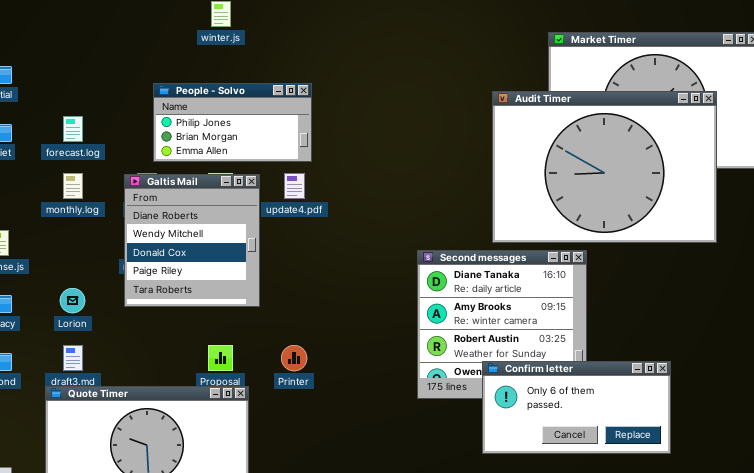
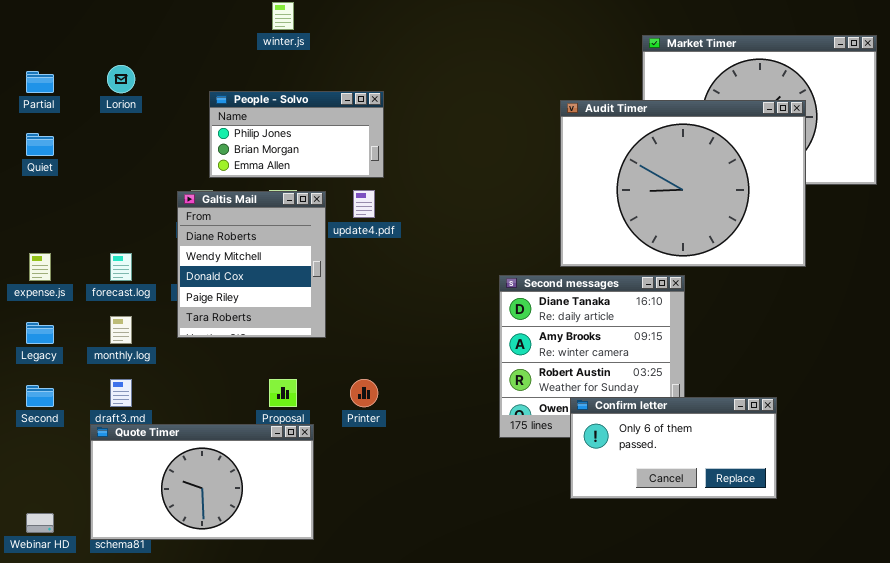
Audit Timer: [492,91,717,243] -> [560,100,806,267], moved
forecast.log: [63,116,83,142] -> [110,253,132,281], moved
monthly.log: [63,173,83,199] -> [110,316,132,344], moved
Lorion: [60,288,85,313] -> [107,65,135,93], moved

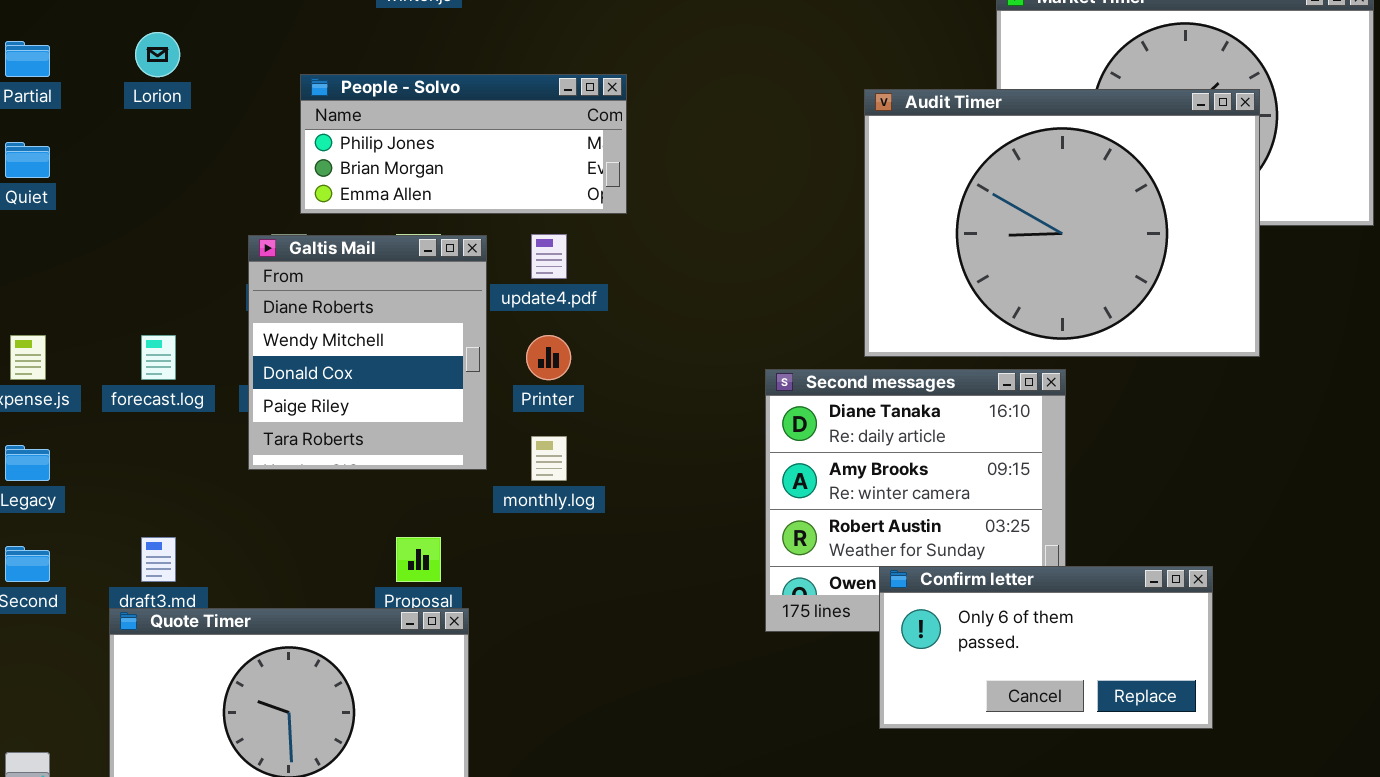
People - Solvo: [209,91,384,178] -> [300,74,627,214], resized
monthly.log: [110,316,132,344] -> [531,436,567,481], moved
Printer: [350,379,378,407] -> [526,335,571,380], moved

